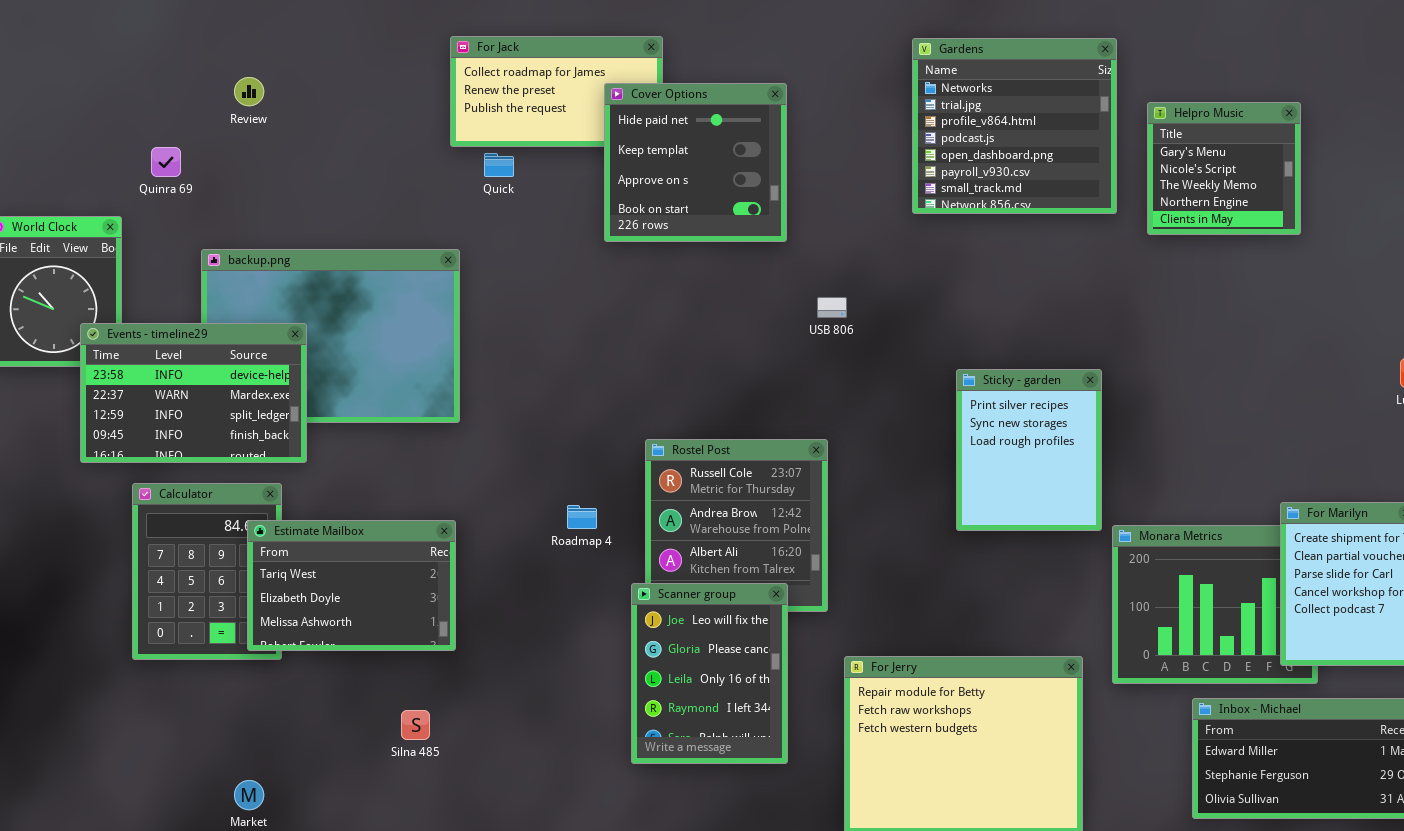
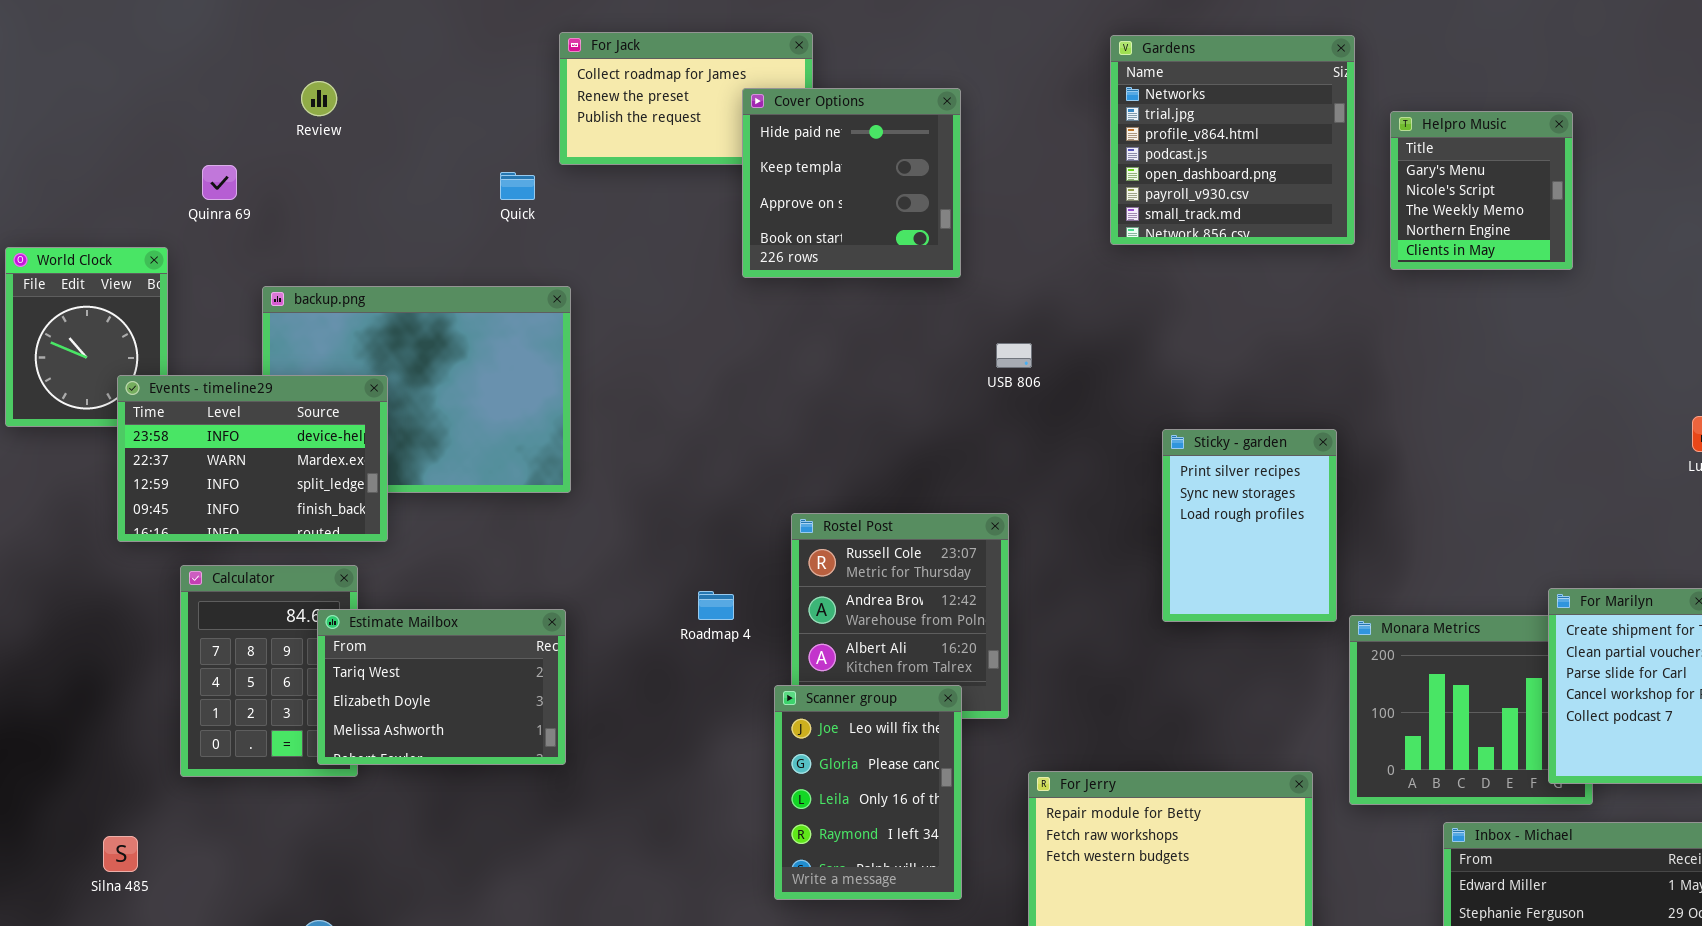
Quick: [484,153,514,177] -> [500,172,535,200], moved
Silna 485: [401,710,430,740] -> [103,836,138,872], moved

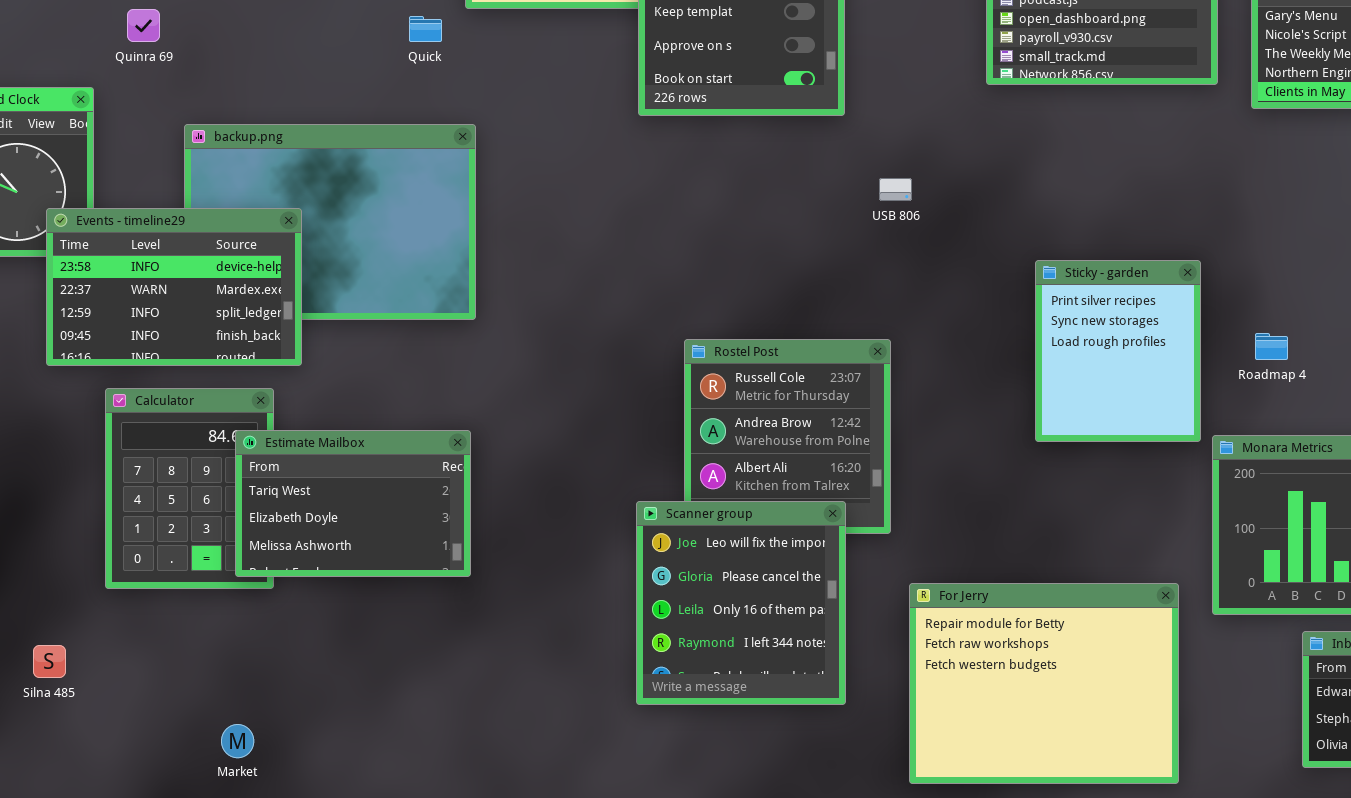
Roadmap 4: [698,591,734,620] -> [1255,333,1288,360], moved
Scanner group: [774,685,962,900] -> [636,501,846,705], resized

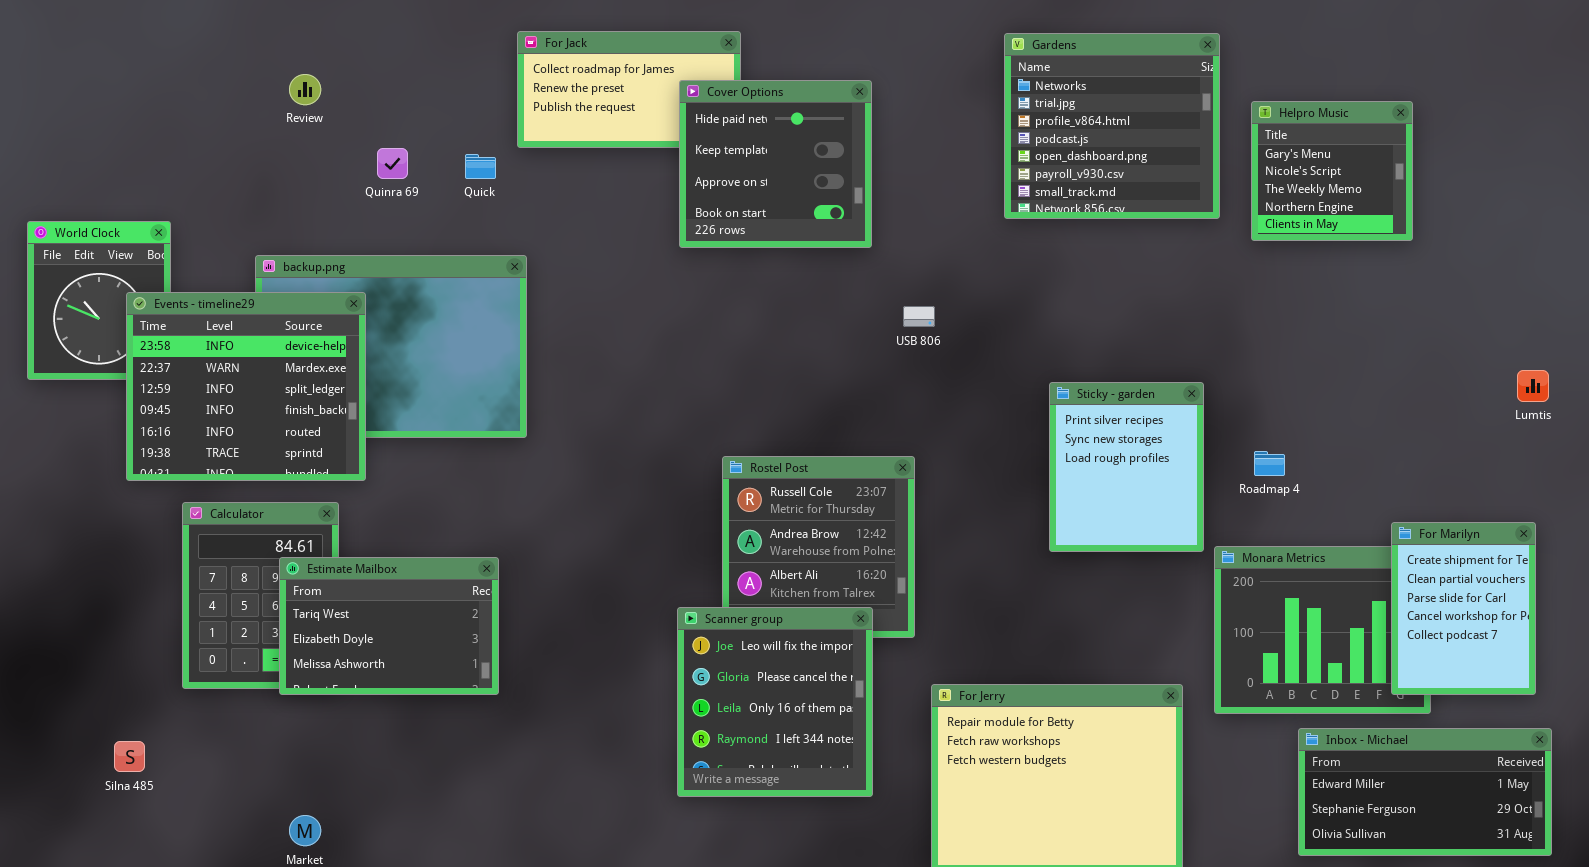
Quinra 69: [127,9,160,42] -> [377,148,408,179], moved
Events - timeline29: [46,208,302,366] -> [126,292,366,481], resized
Estimate Mailbox: [235,430,471,577] -> [279,557,499,695], moved

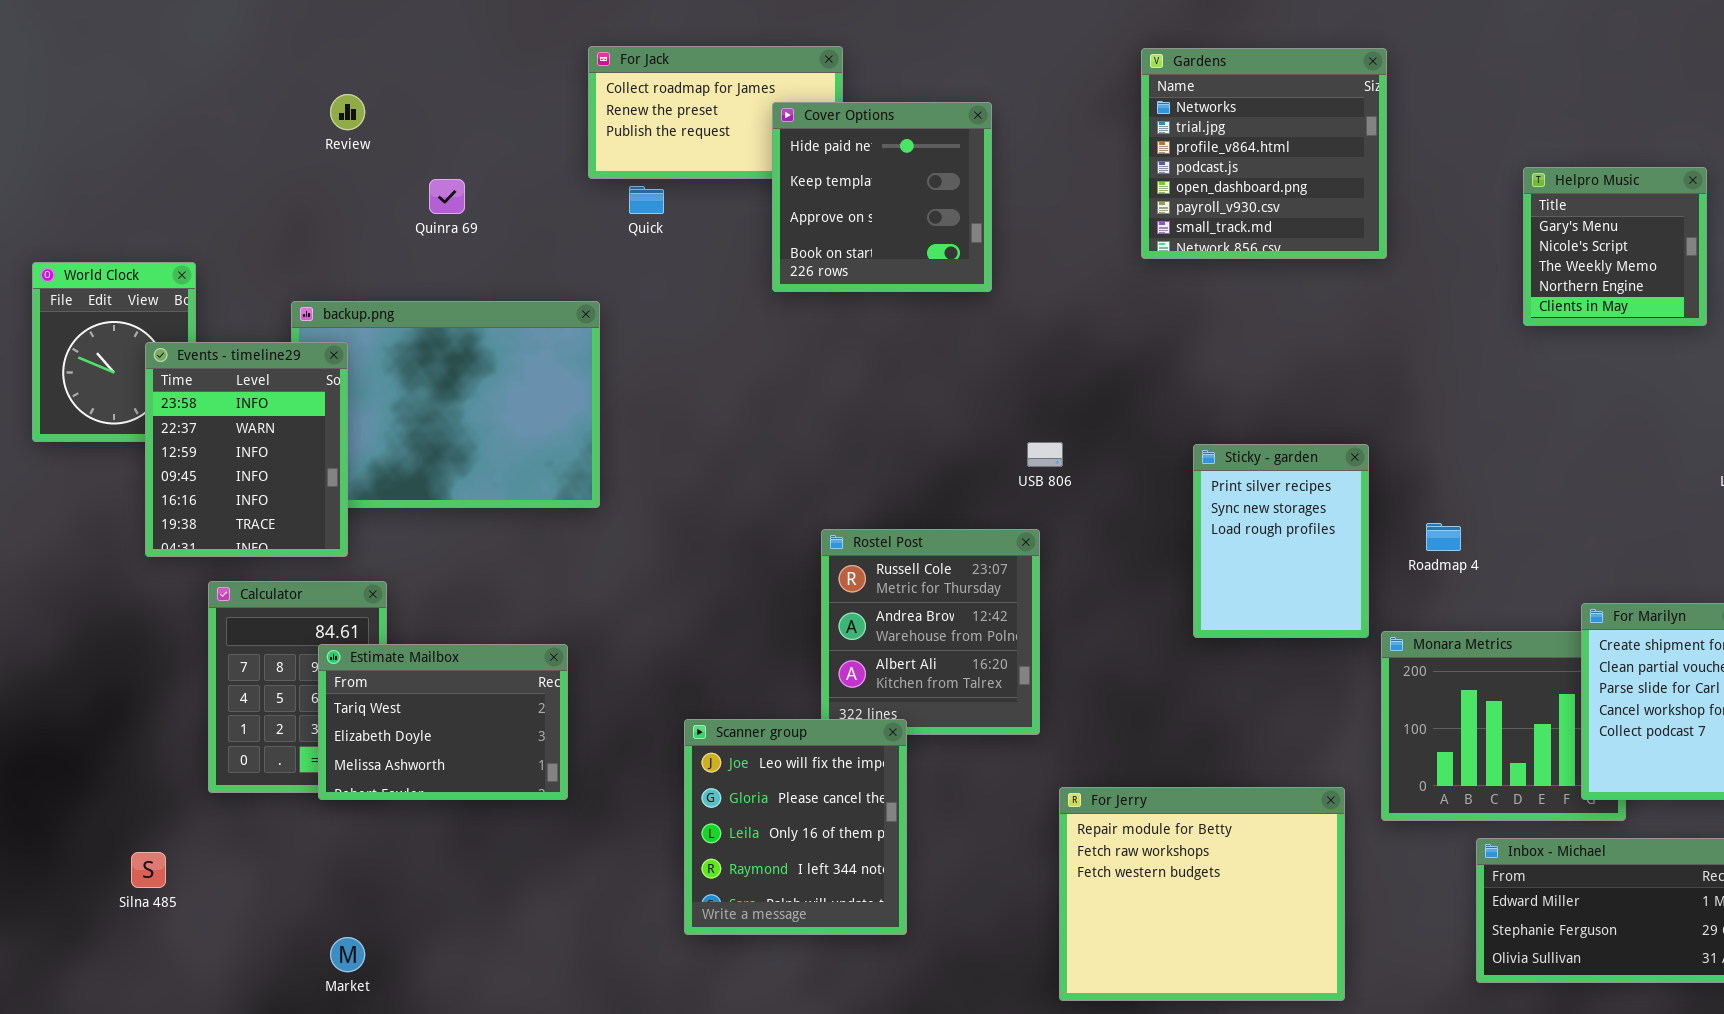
Helpro Music: [1251,101,1413,241] -> [1523,167,1707,326], moved
Quick: [465,154,496,179] -> [629,186,664,214], moved
Events - timeline29: [126,292,366,481] -> [145,342,348,557], resized
USB 806: [903,306,935,327] -> [1027,442,1063,467], moved
Scanner group: [677,607,873,797] -> [684,719,907,935], moved

